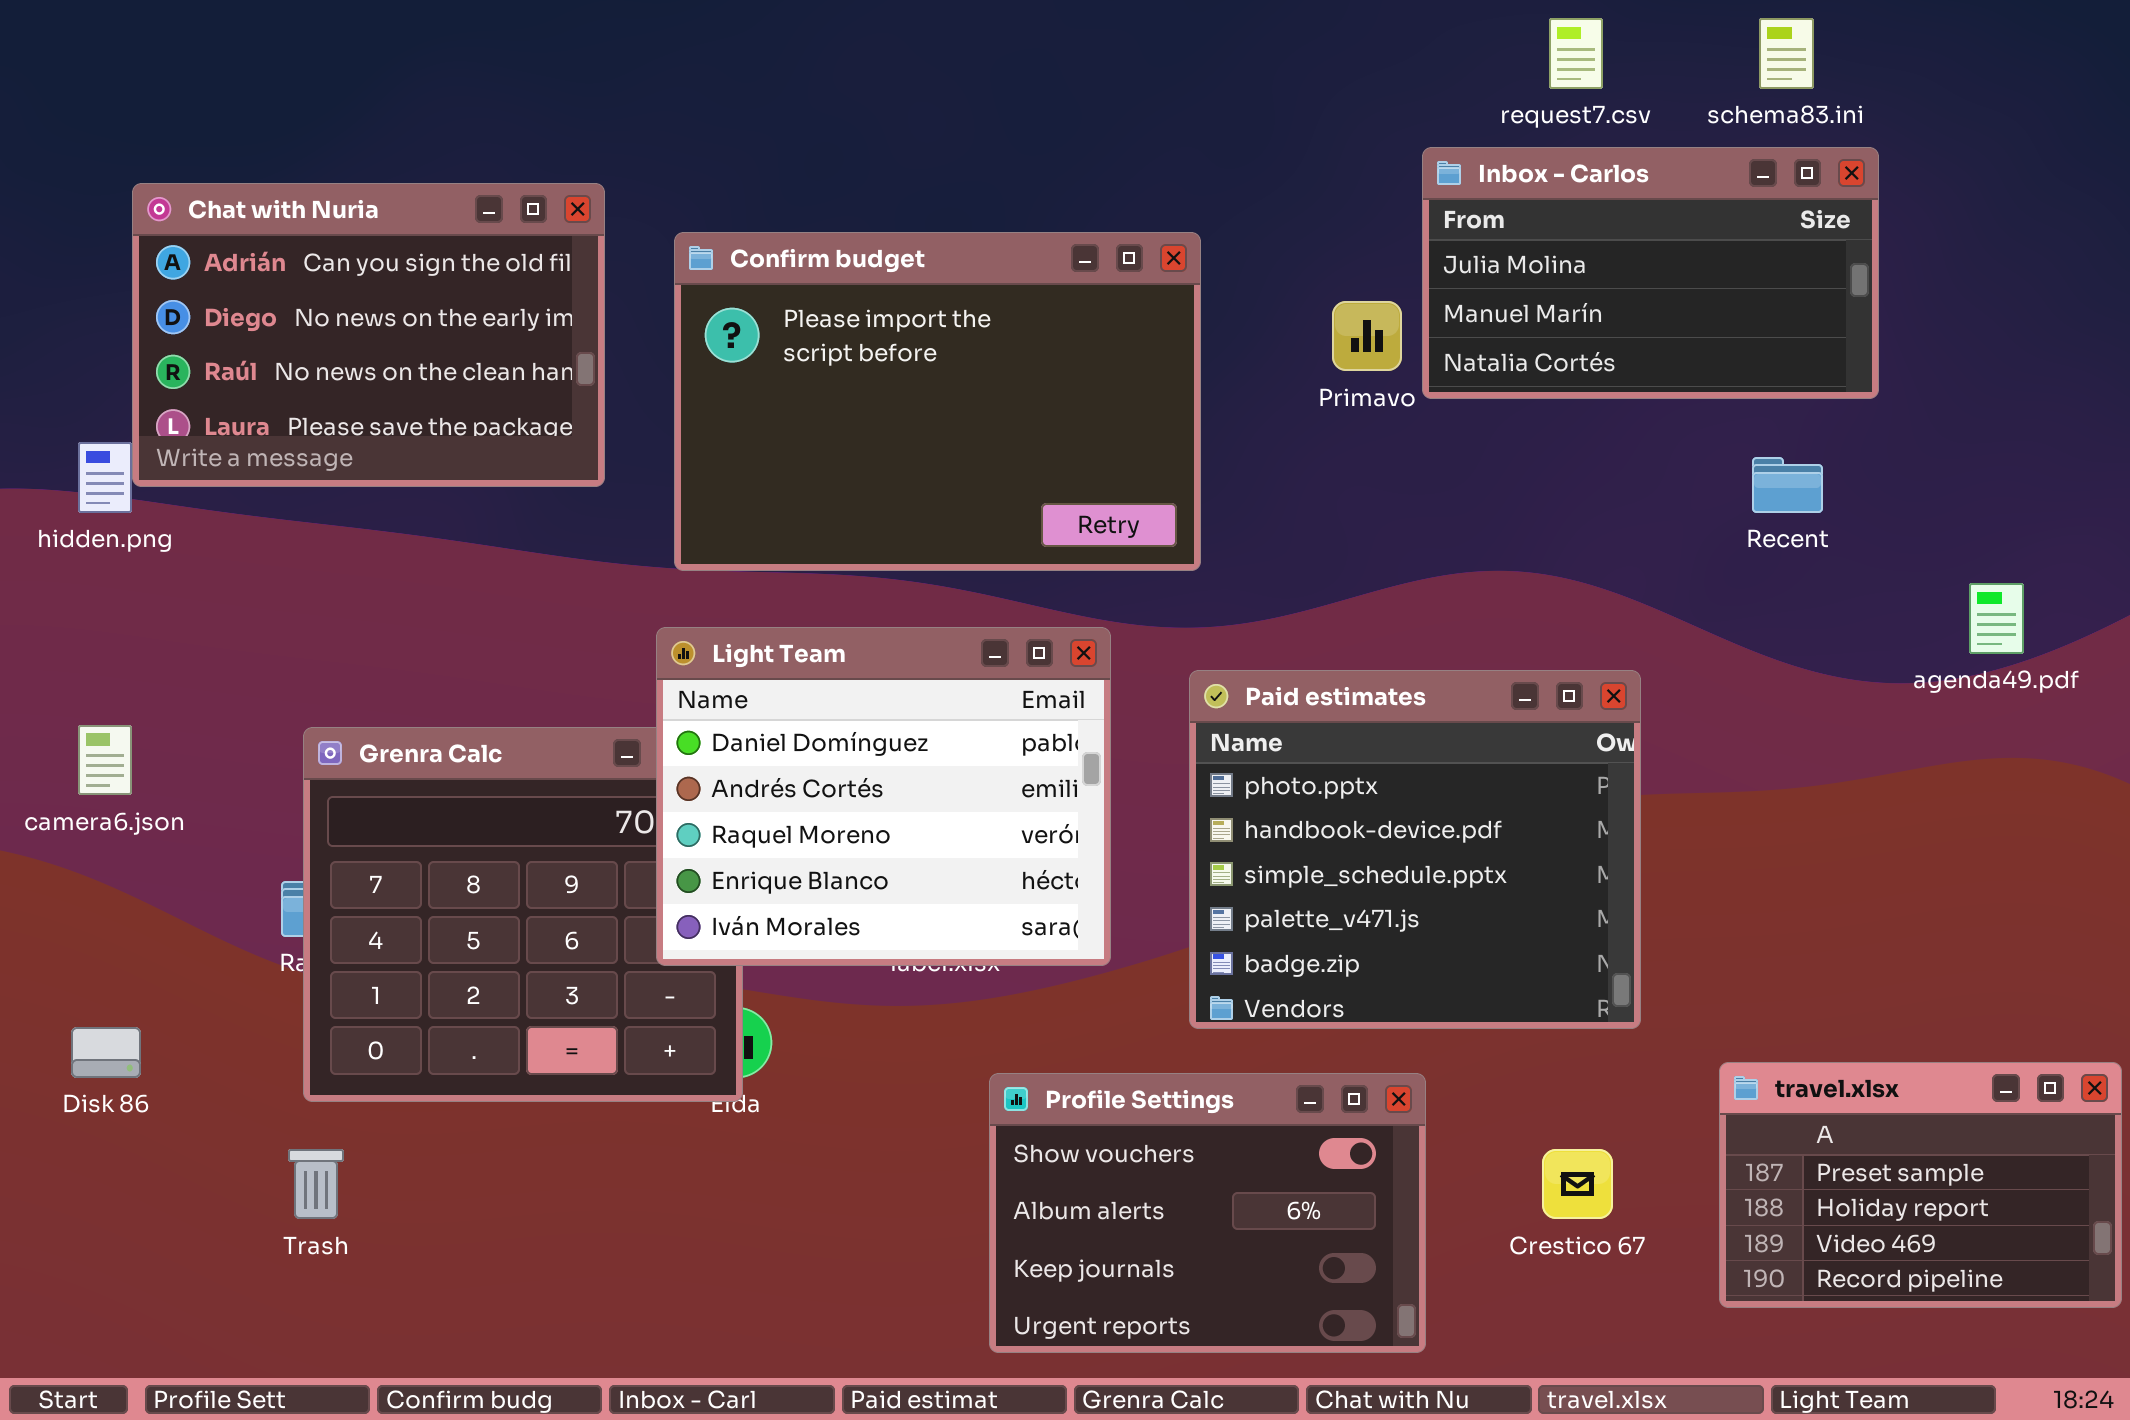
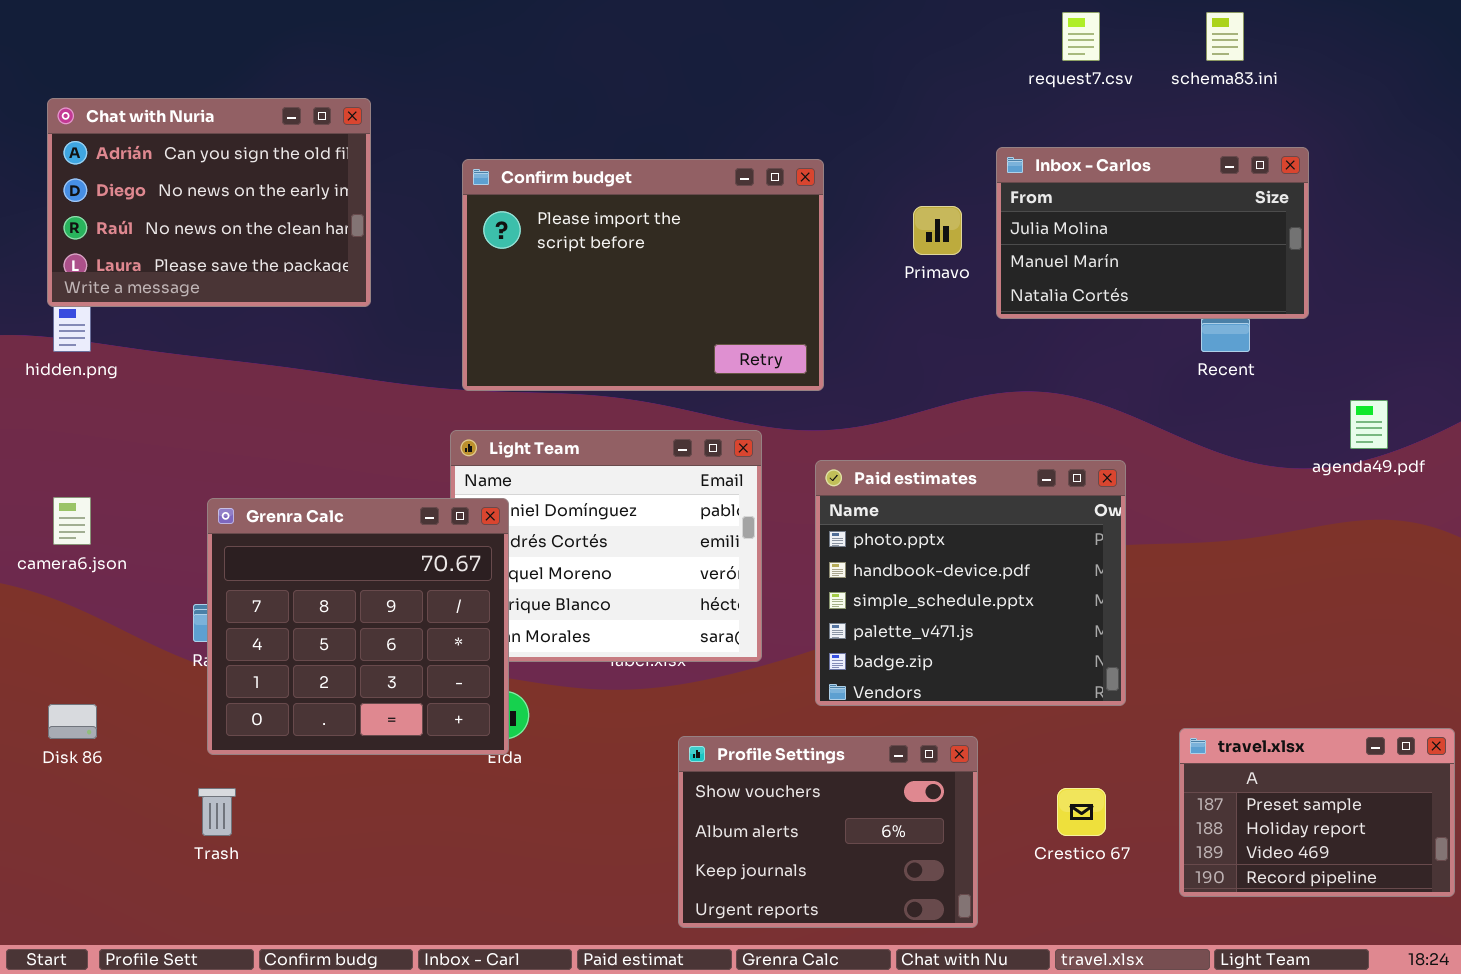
Inbox - Carlos: [1422,147,1879,399] -> [996,147,1309,319], moved
Chat with Nuria: [132,183,605,487] -> [47,98,371,307], moved
Grenra Calc: [303,727,743,1102] -> [207,498,509,755], raised

